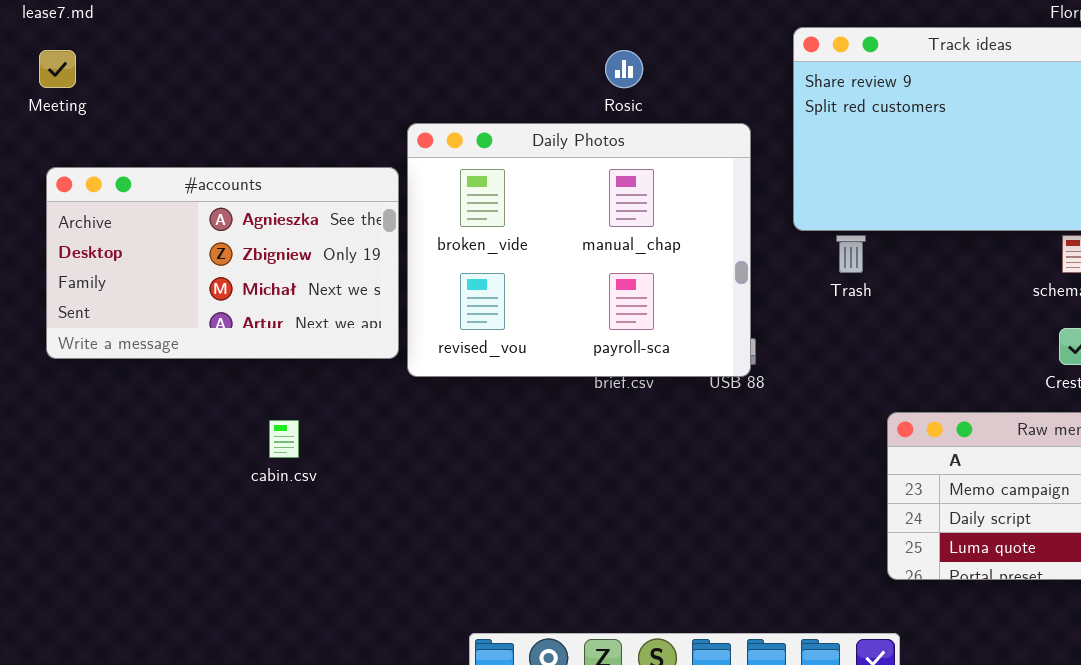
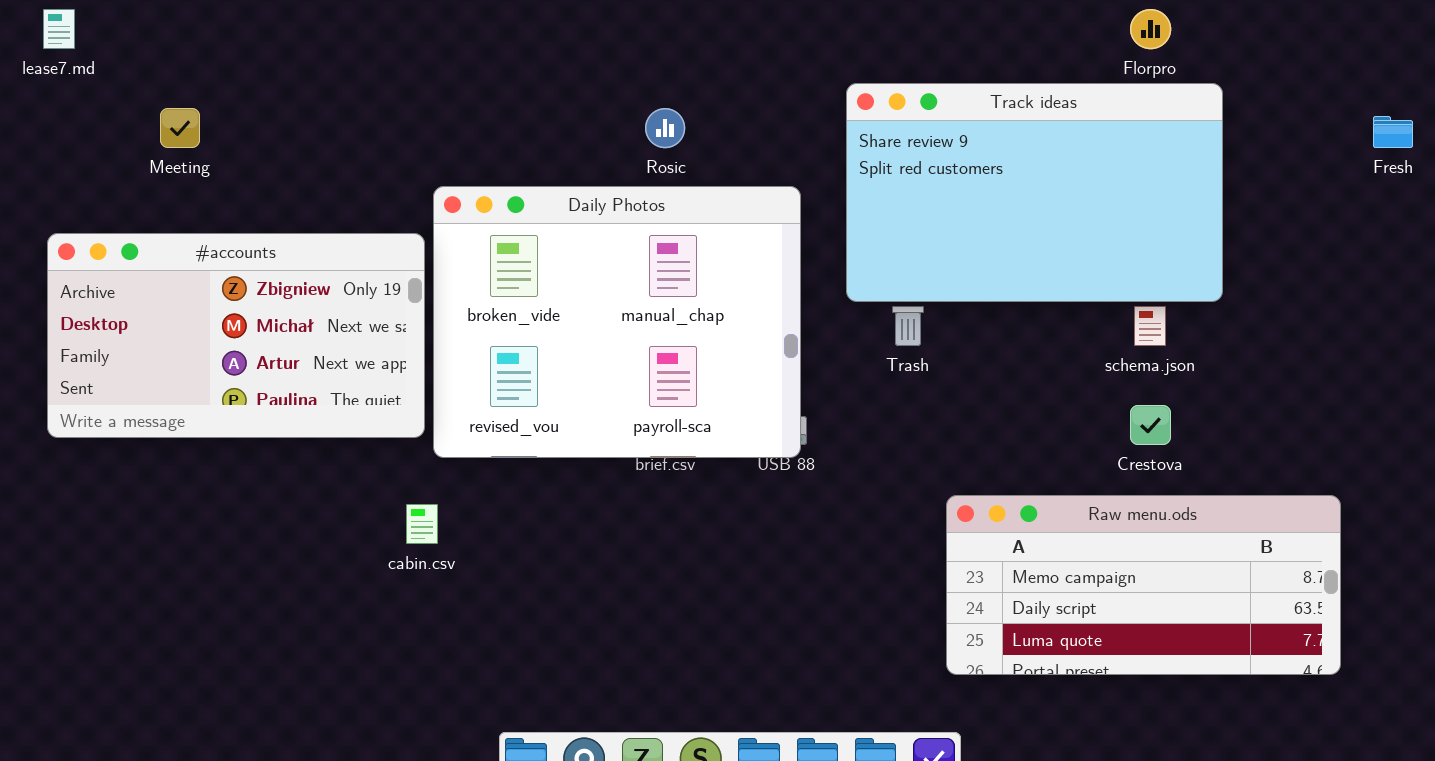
Meeting: [39,50,76,88] -> [160,108,200,148], moved
#accounts: [46,167,399,359] -> [47,233,425,438], scrolled down 1 row
cabin.csv: [269,420,299,458] -> [406,504,438,544], moved

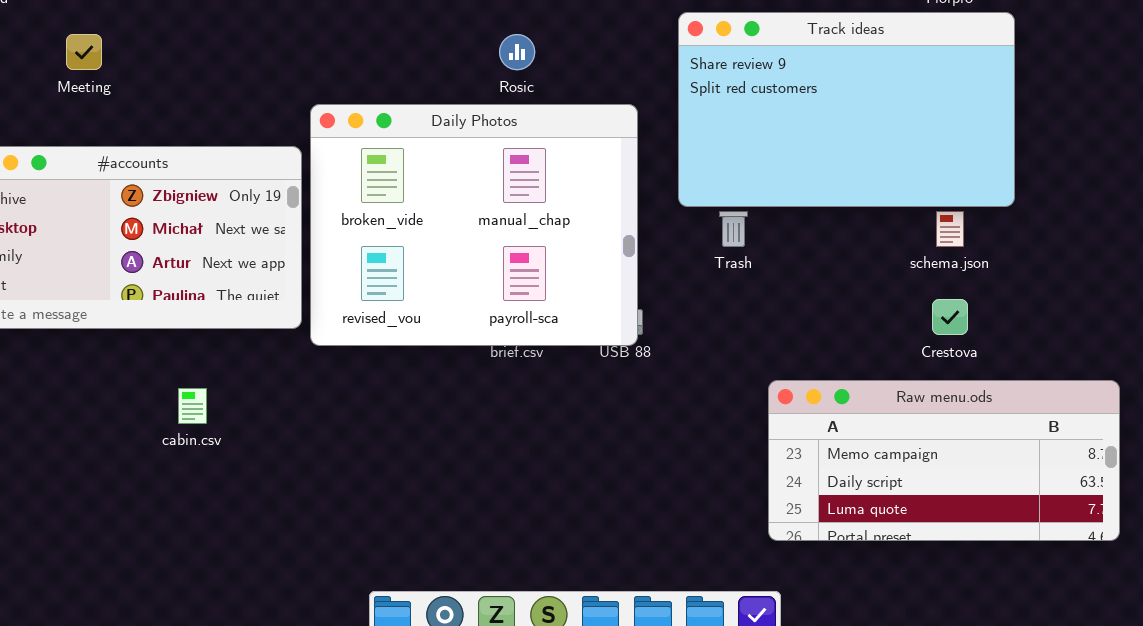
cabin.csv: [406,504,438,544] -> [178,388,207,424], moved

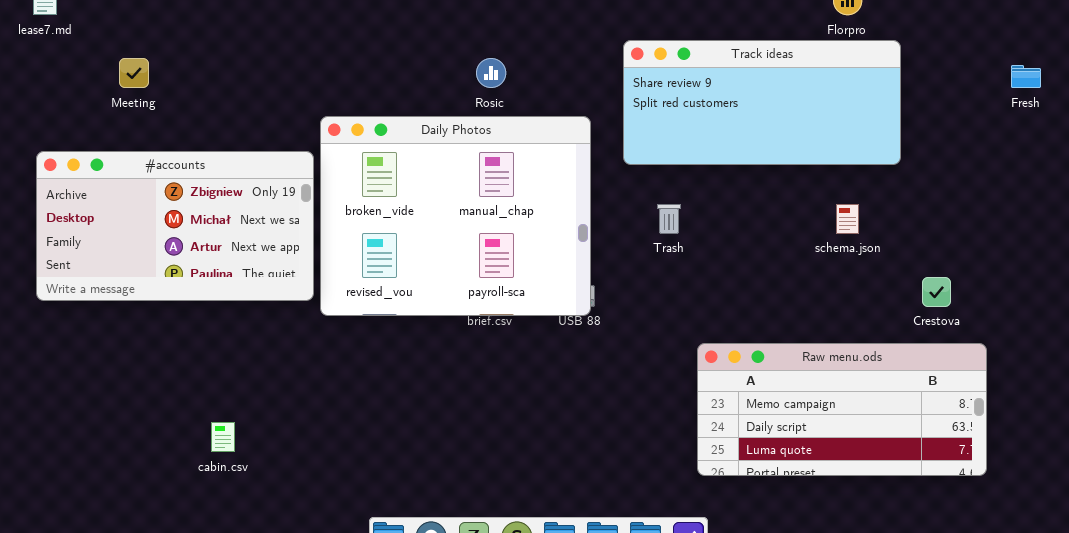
Track ideas: [678,12,1015,207] -> [623,40,901,165], resized
Crestova: [932,299,968,335] -> [922,277,951,307], moved
cabin.csv: [178,388,207,424] -> [211,422,235,452], moved

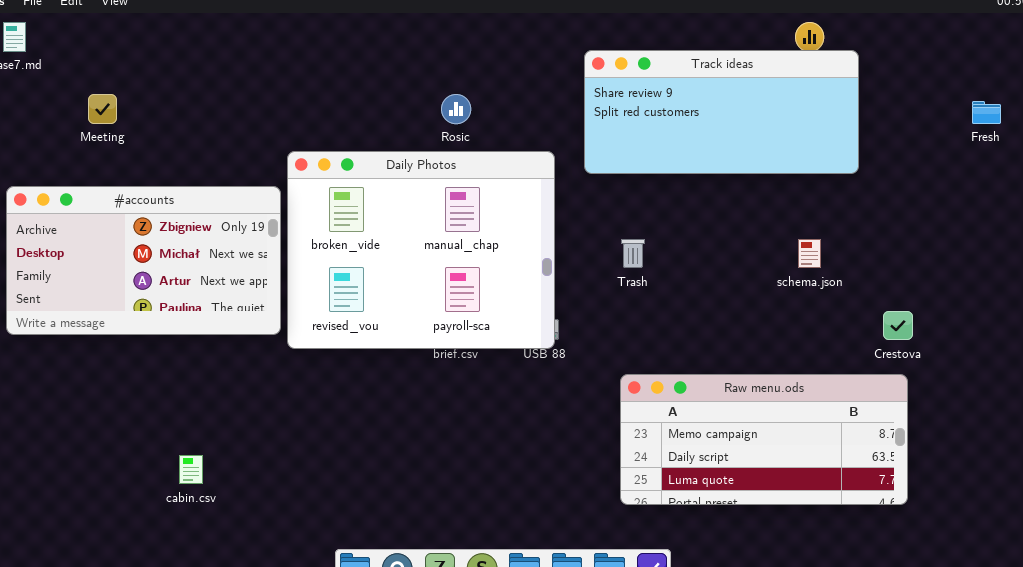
Track ideas: [623,40,901,165] -> [584,50,859,174], moved
Raw menu.ods: [697,343,987,476] -> [620,374,908,505], moved

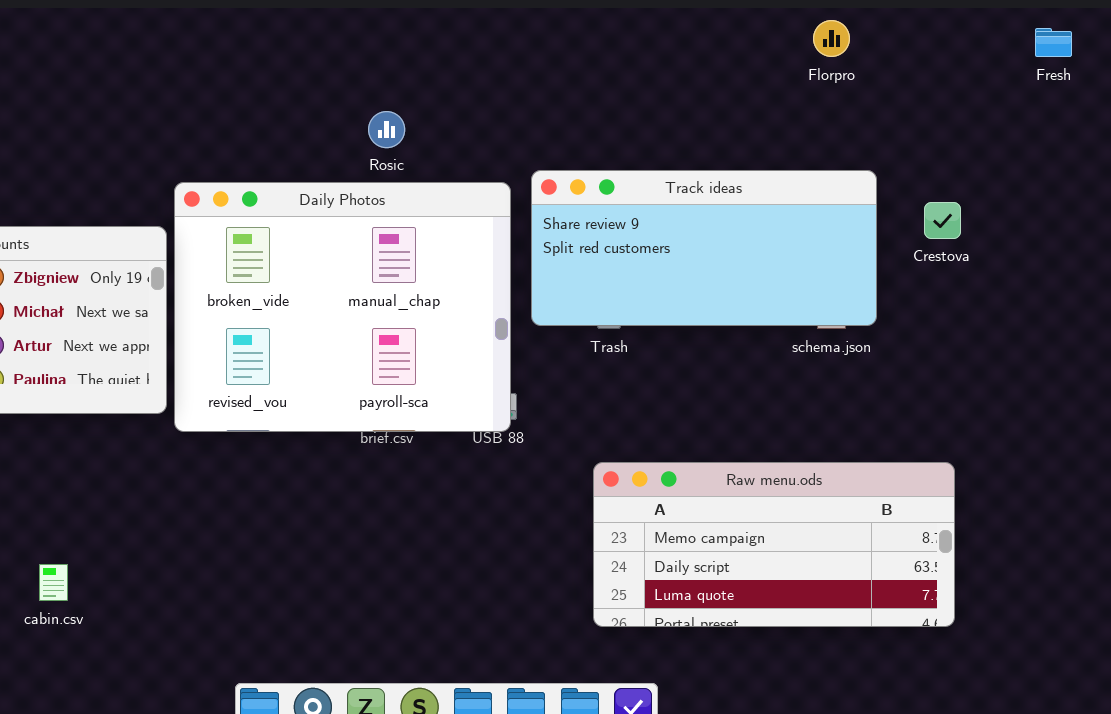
Track ideas: [584,50,859,174] -> [531,170,877,326], moved
Fresh: [972,101,1001,124] -> [1035,28,1072,57], moved
Crestova: [883,311,913,340] -> [924,202,961,239], moved

